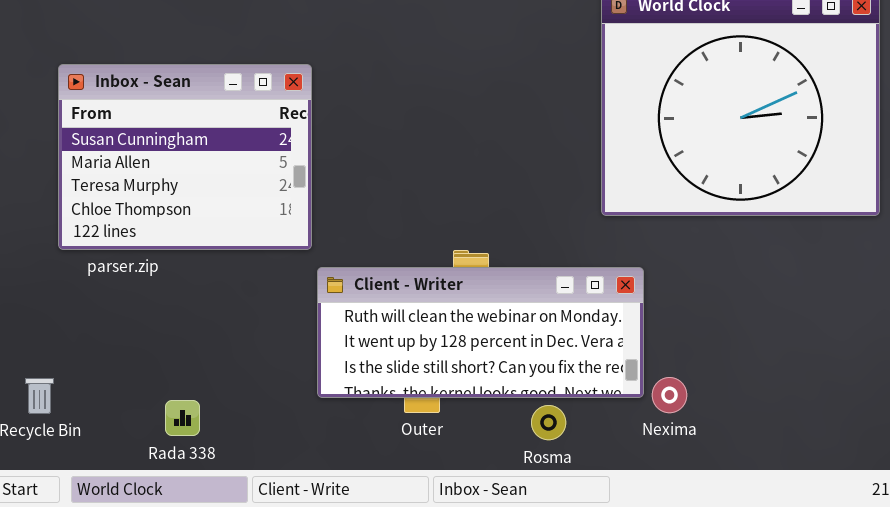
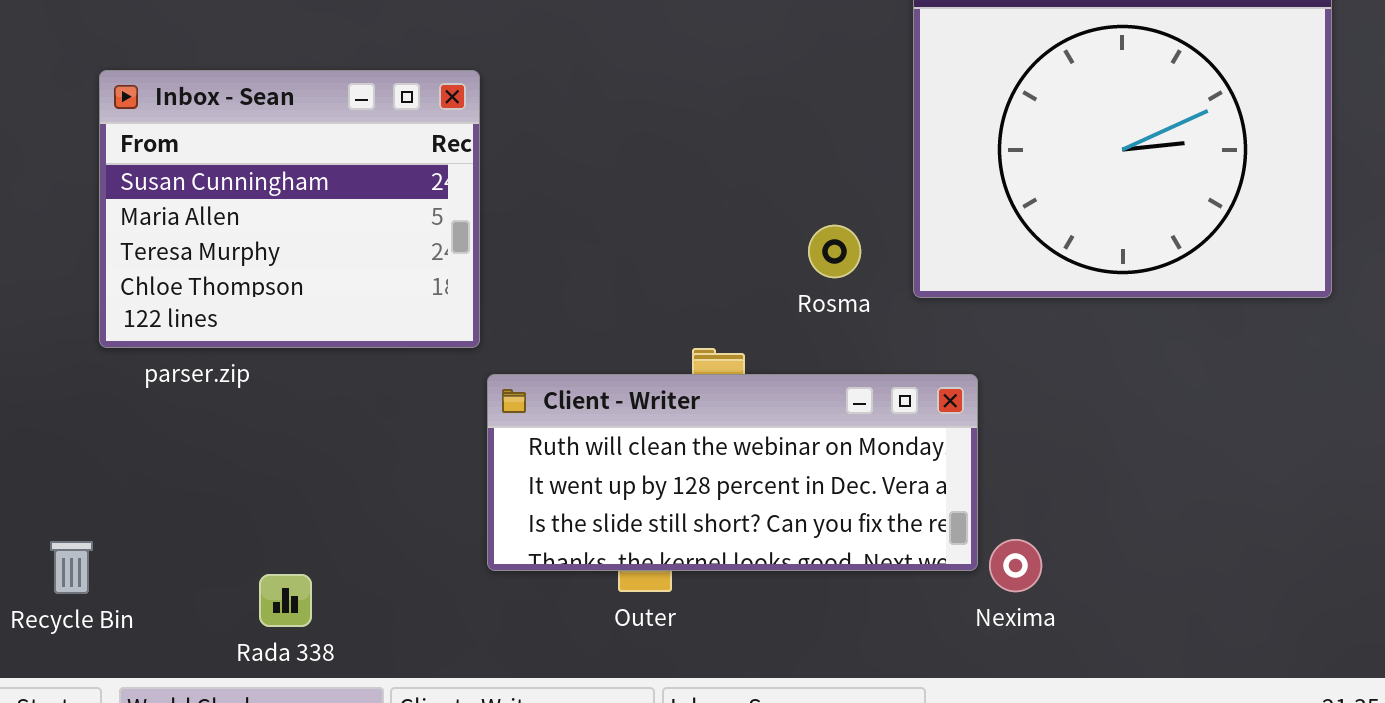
Rosma: [531,405,566,440] -> [808,225,861,278], moved

